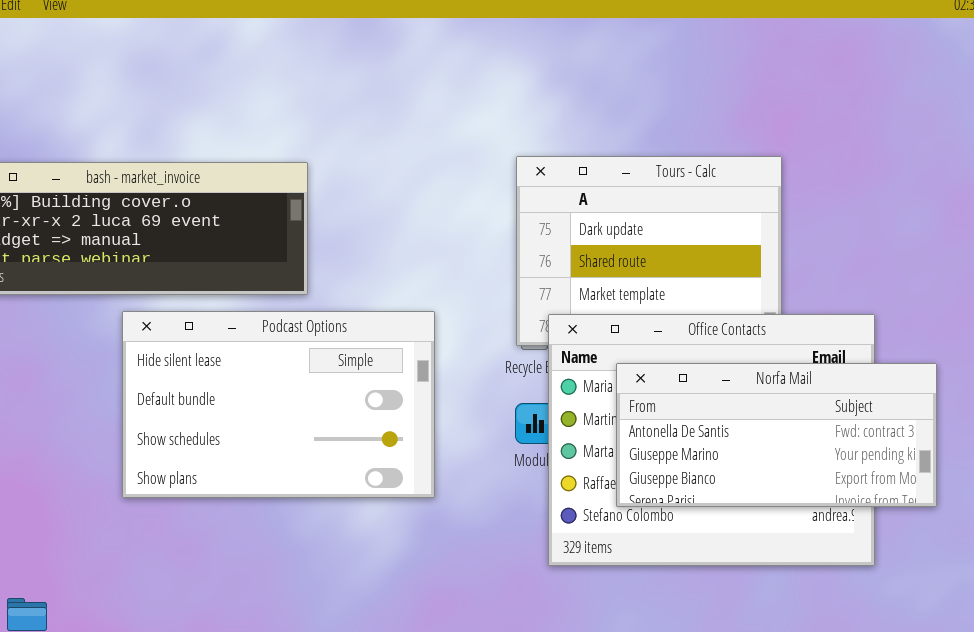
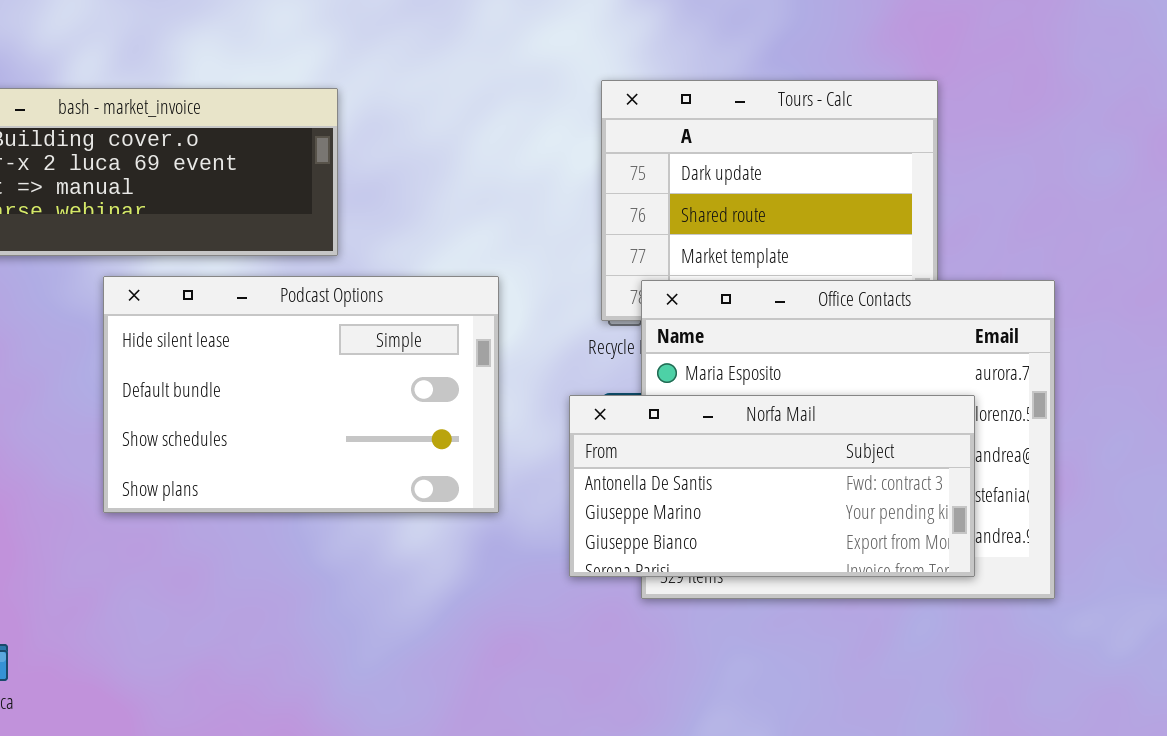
Norfa Mail: [616,363,937,507] -> [569,395,975,577], moved

